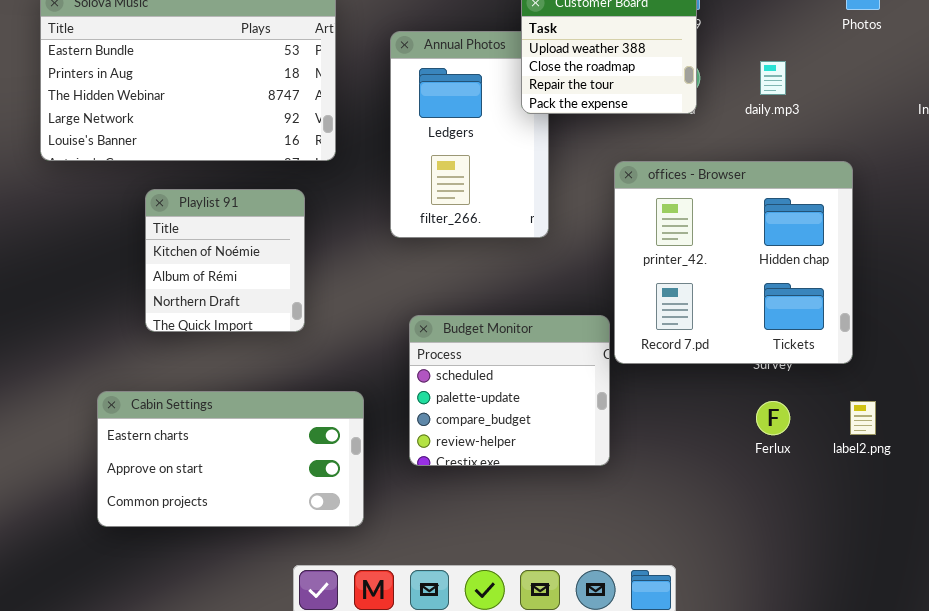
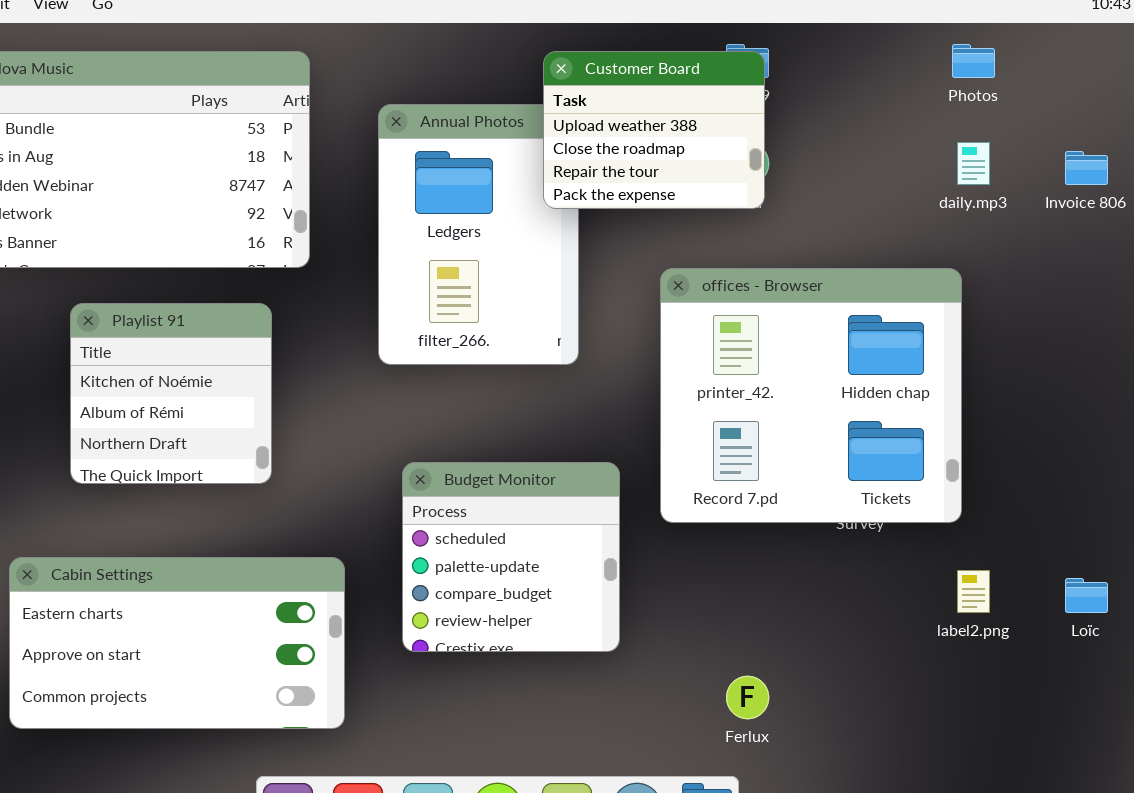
daily.mp3: [760,61,786,95] -> [957,142,990,185], moved
Budget Monitor: [409,315,610,466] -> [402,462,620,652], resized
Ferlux: [756,401,790,435] -> [726,676,769,719], moved

